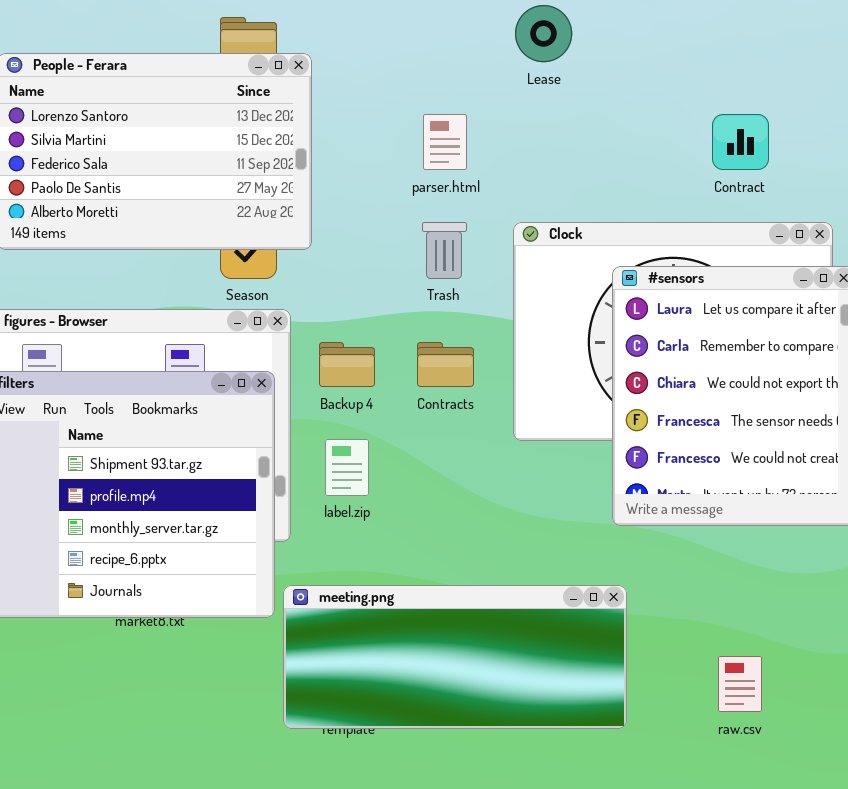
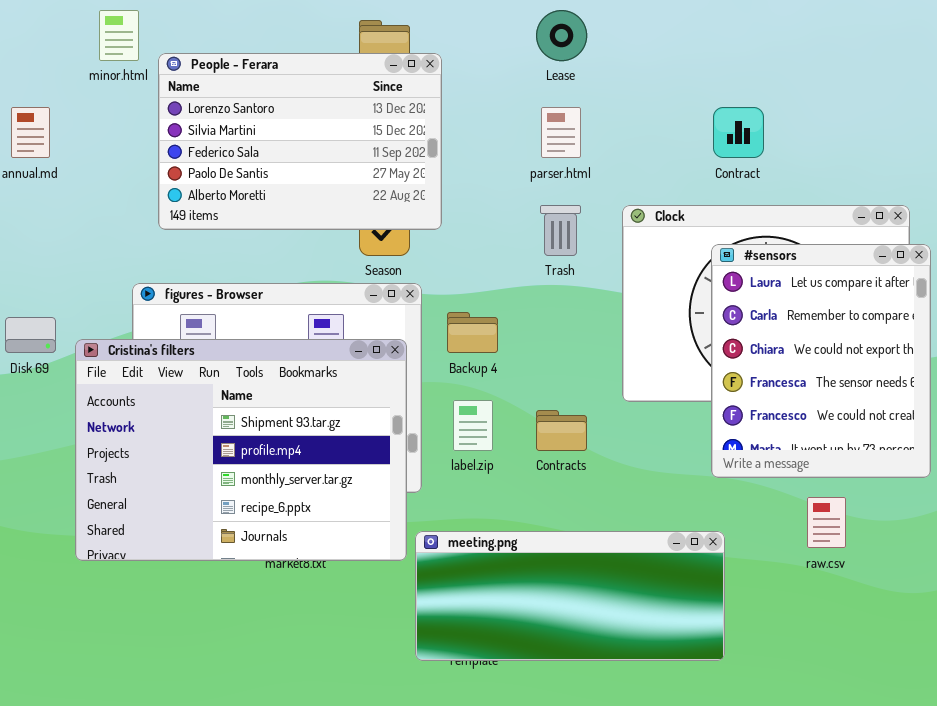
Lease: [515,5,572,62] -> [536,10,587,61], moved
Contract: [712,114,769,170] -> [713,107,764,158], moved
Contracts: [417,342,474,387] -> [536,410,587,451], moved
raw.csv: [718,656,762,712] -> [807,497,846,548], moved

